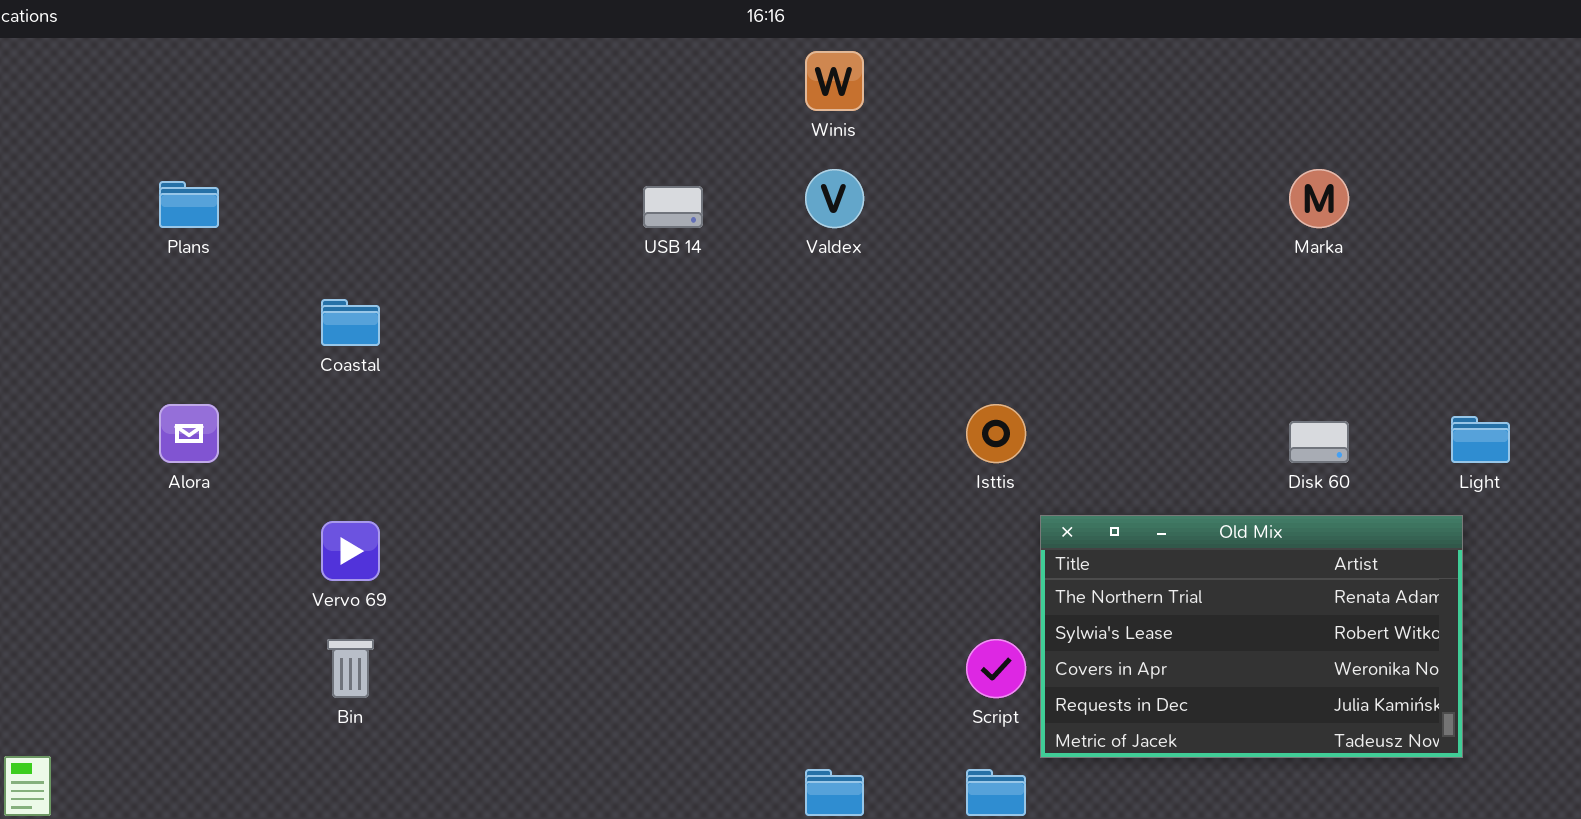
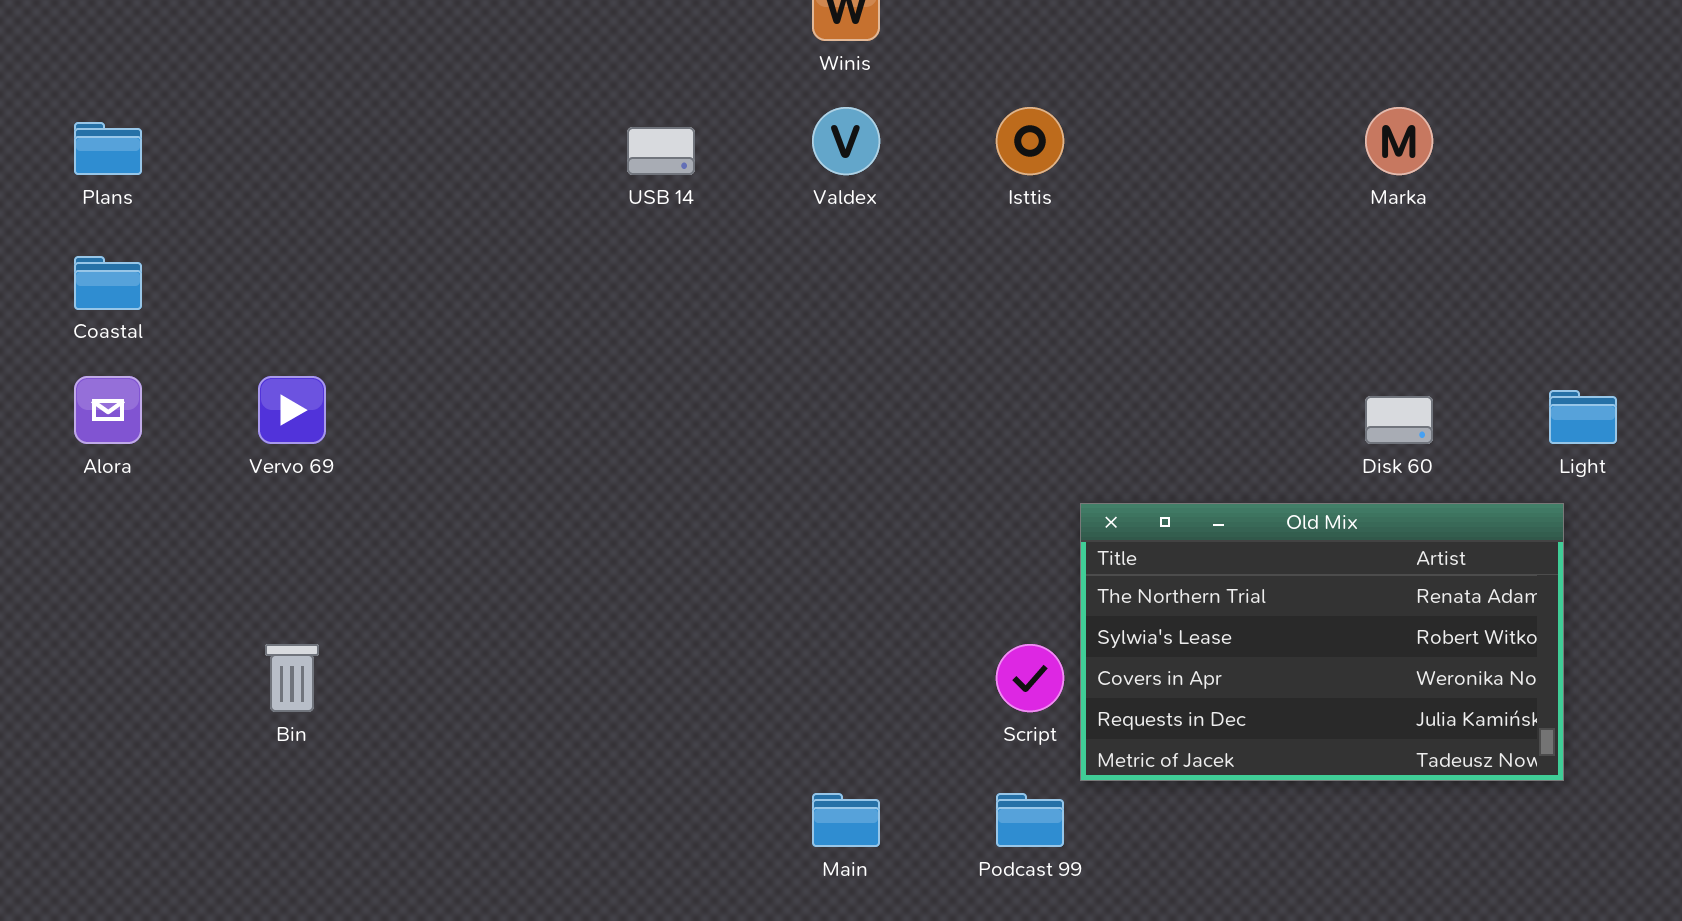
Coastal: [321,299,380,346] -> [74,256,142,310], moved
Isttis: [966,404,1026,463] -> [996,107,1064,175], moved
Vervo 69: [321,521,380,581] -> [258,376,326,444], moved

